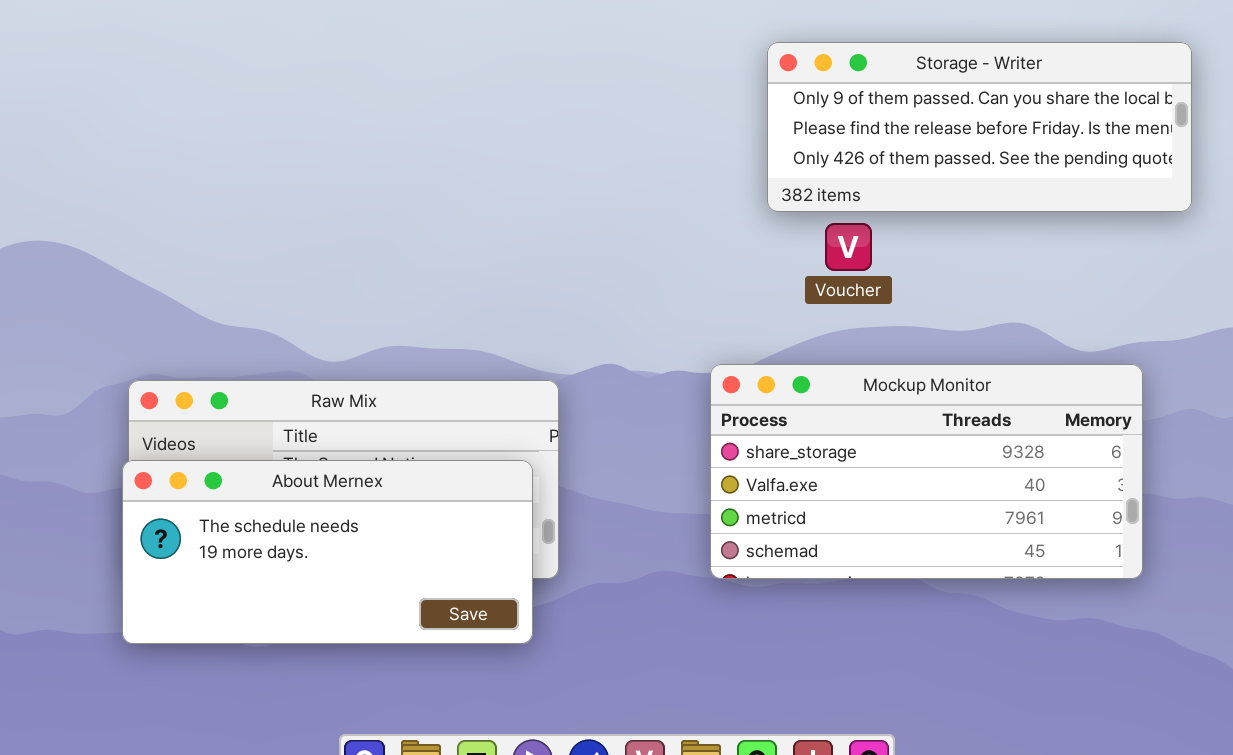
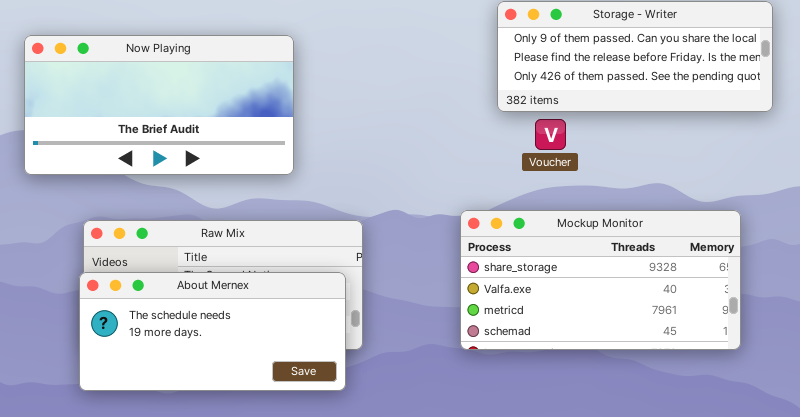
Now Playing: none -> [24,35,294,175], opened

